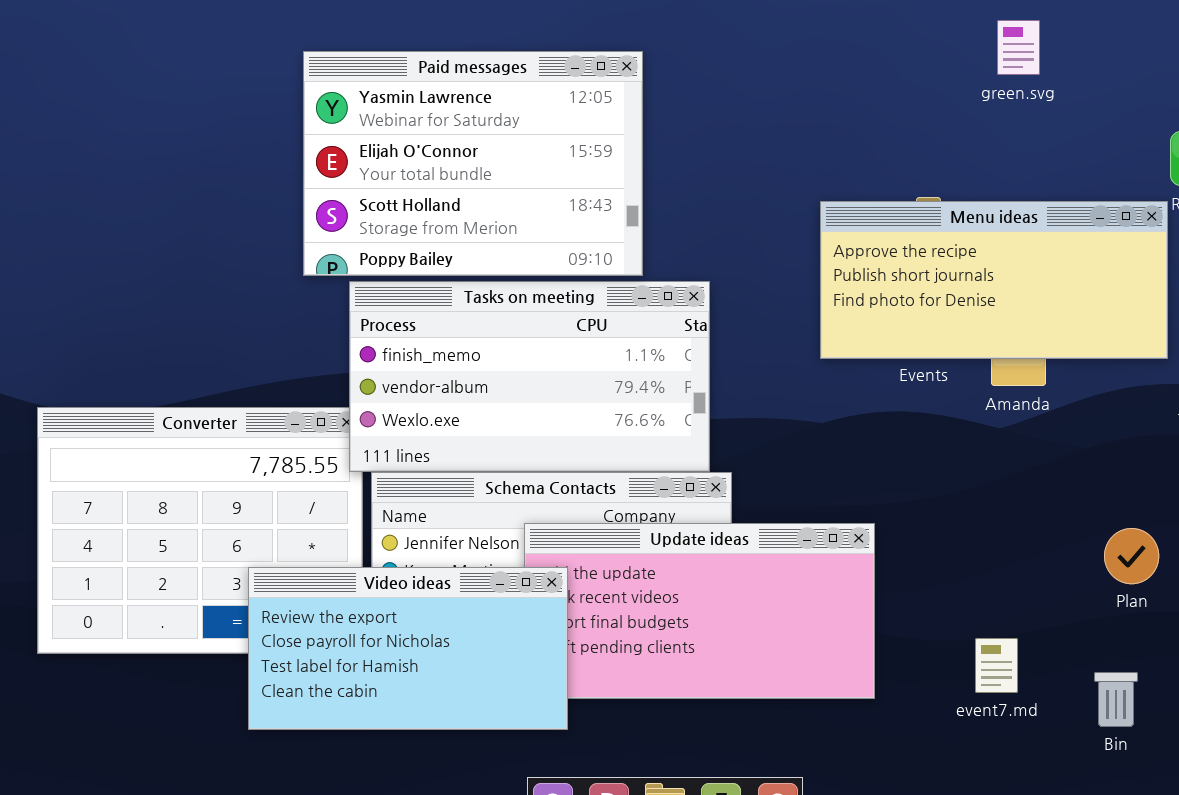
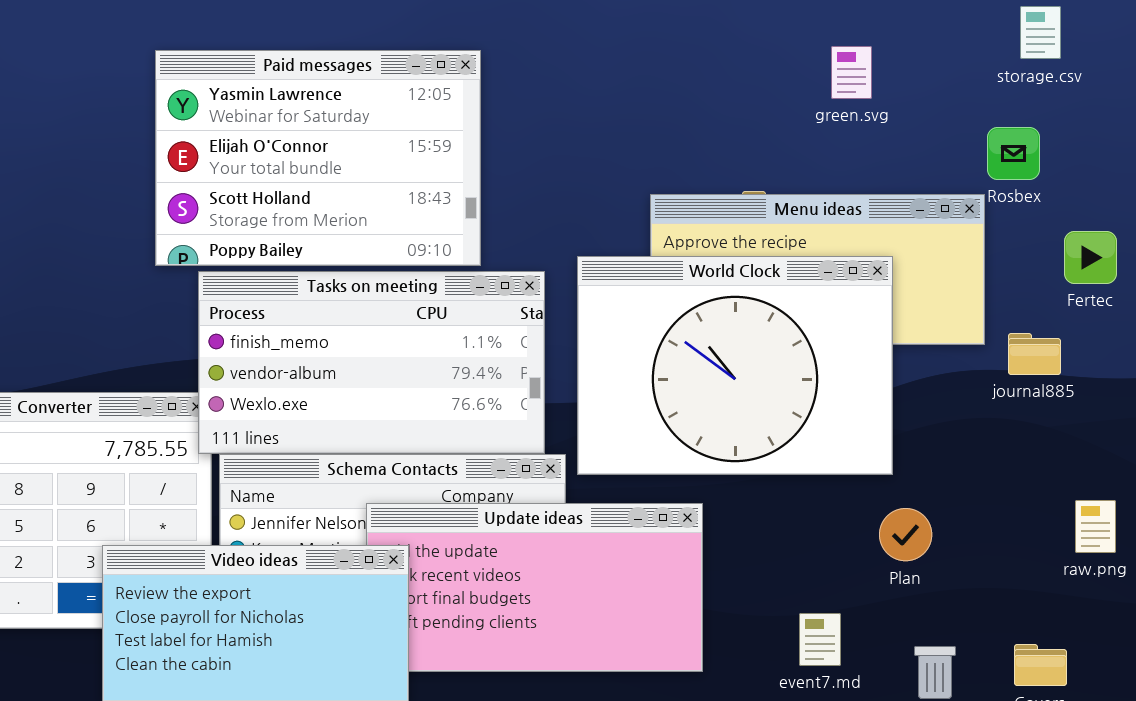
green.svg: [997,20,1040,75] -> [831,46,872,99], moved
World Clock: none -> [577,256,893,475], opened
Plan: [1104,528,1159,584] -> [879,508,932,561], moved

